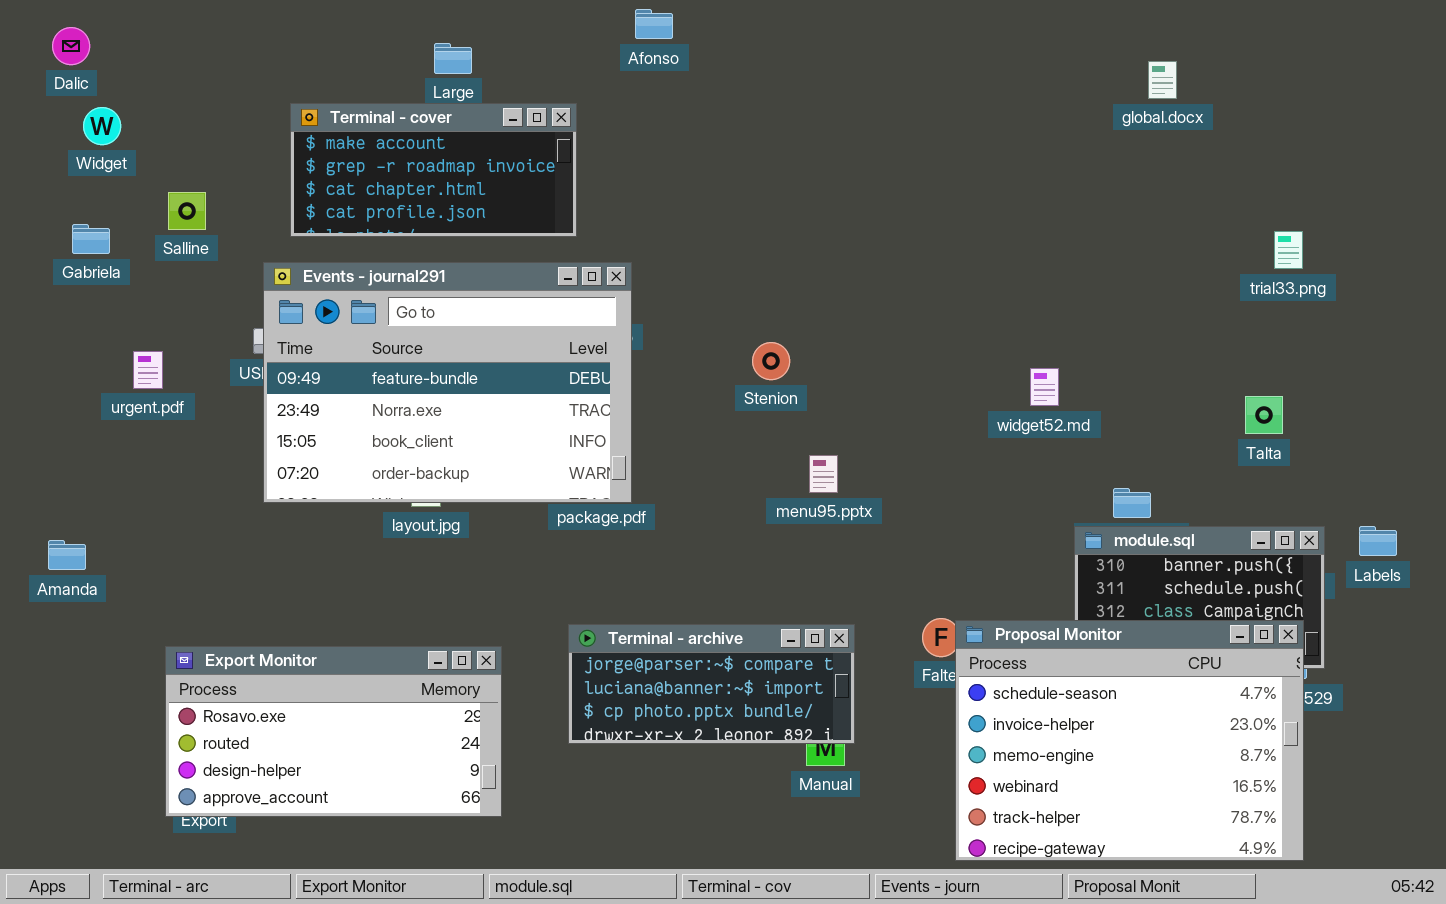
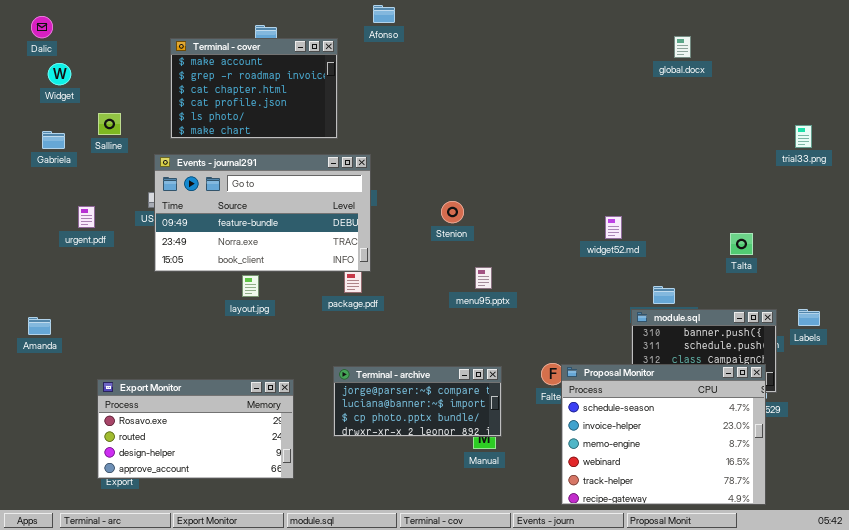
Terminal - cover: [290,103,577,237] -> [170,38,338,139], resized
trial33.png: [1274,231,1303,269] -> [795,125,812,148], moved
Events - journal291: [263,262,632,503] -> [154,154,371,272], resized

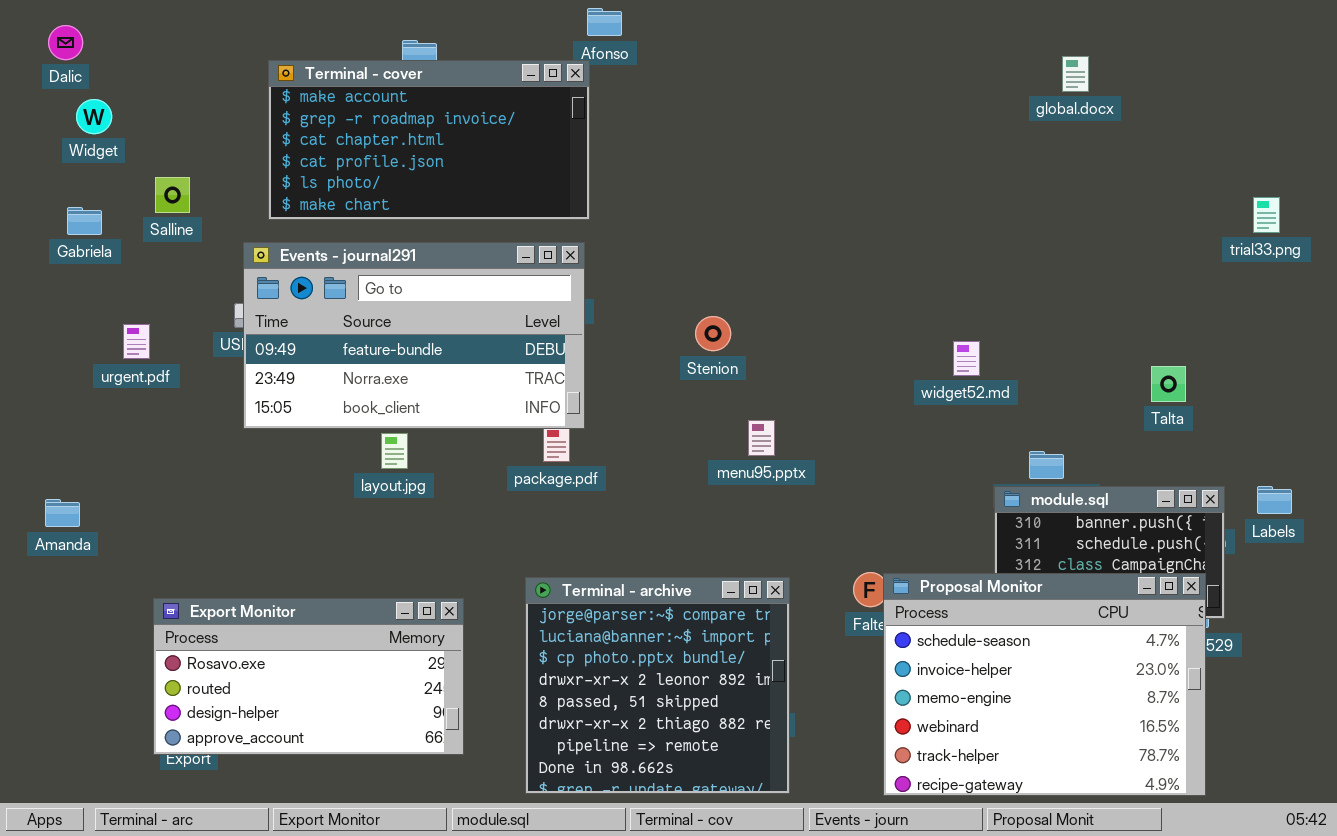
Terminal - cover: [170,38,338,139] -> [268,60,590,220], resized
Terminal - archive: [333,366,502,437] -> [525,577,790,794], resized

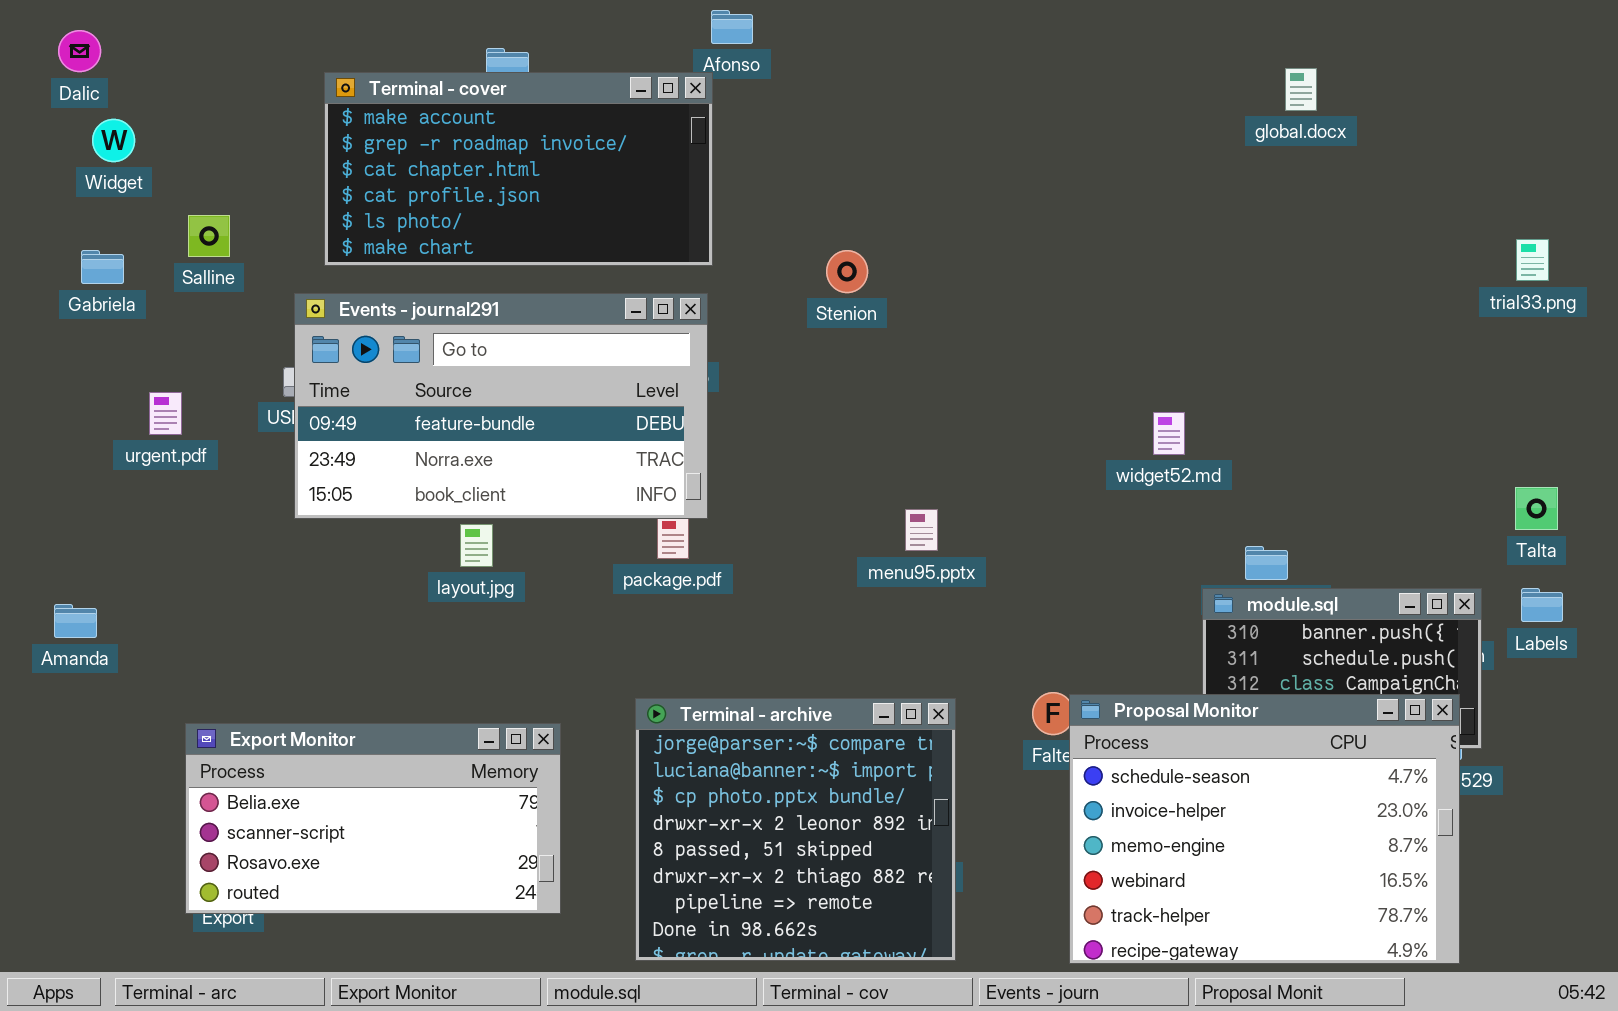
Stenion: [695,316,731,351] -> [826,250,868,293], moved
Talta: [1151,366,1186,402] -> [1515,487,1558,530], moved
Export Monitor: [153,598,464,755] -> [185,723,561,914], scrolled up 2 rows

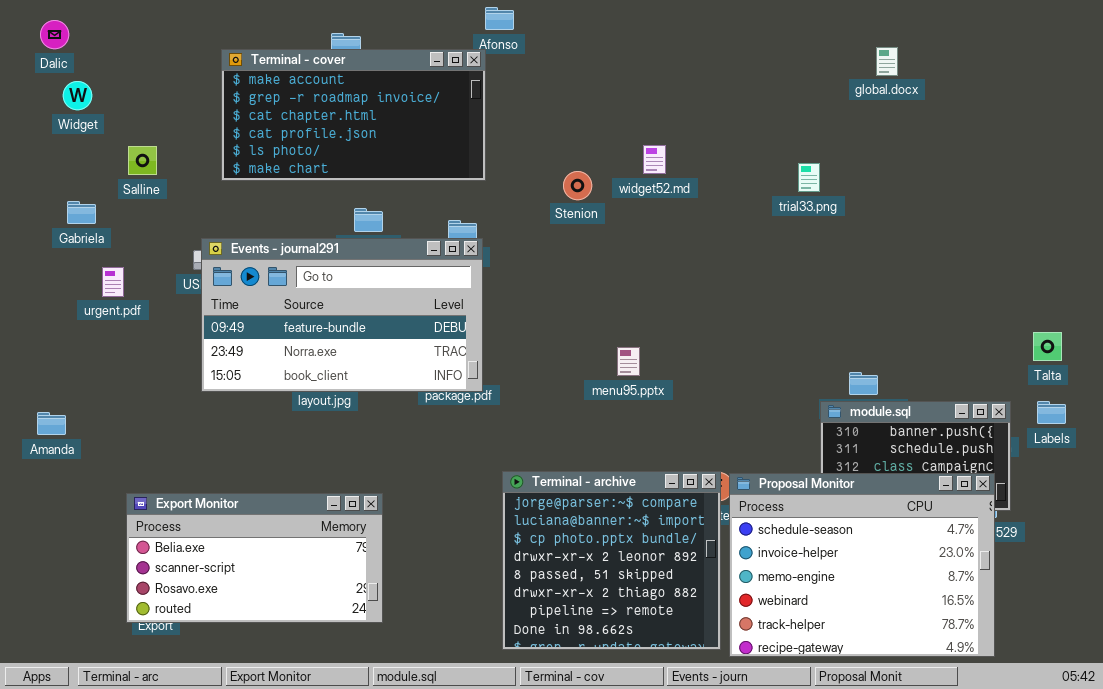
trial33.png: [1516,239,1549,281] -> [798,163,820,192], moved
Gabriela: [81,250,124,284] -> [67,201,96,224], moved
Events - journal291: [294,293,708,519] -> [201,238,483,392], moved
widget52.md: [1153,412,1185,455] -> [643,145,666,174], moved
Terminal - archive: [635,698,956,961] -> [502,471,721,650], moved

